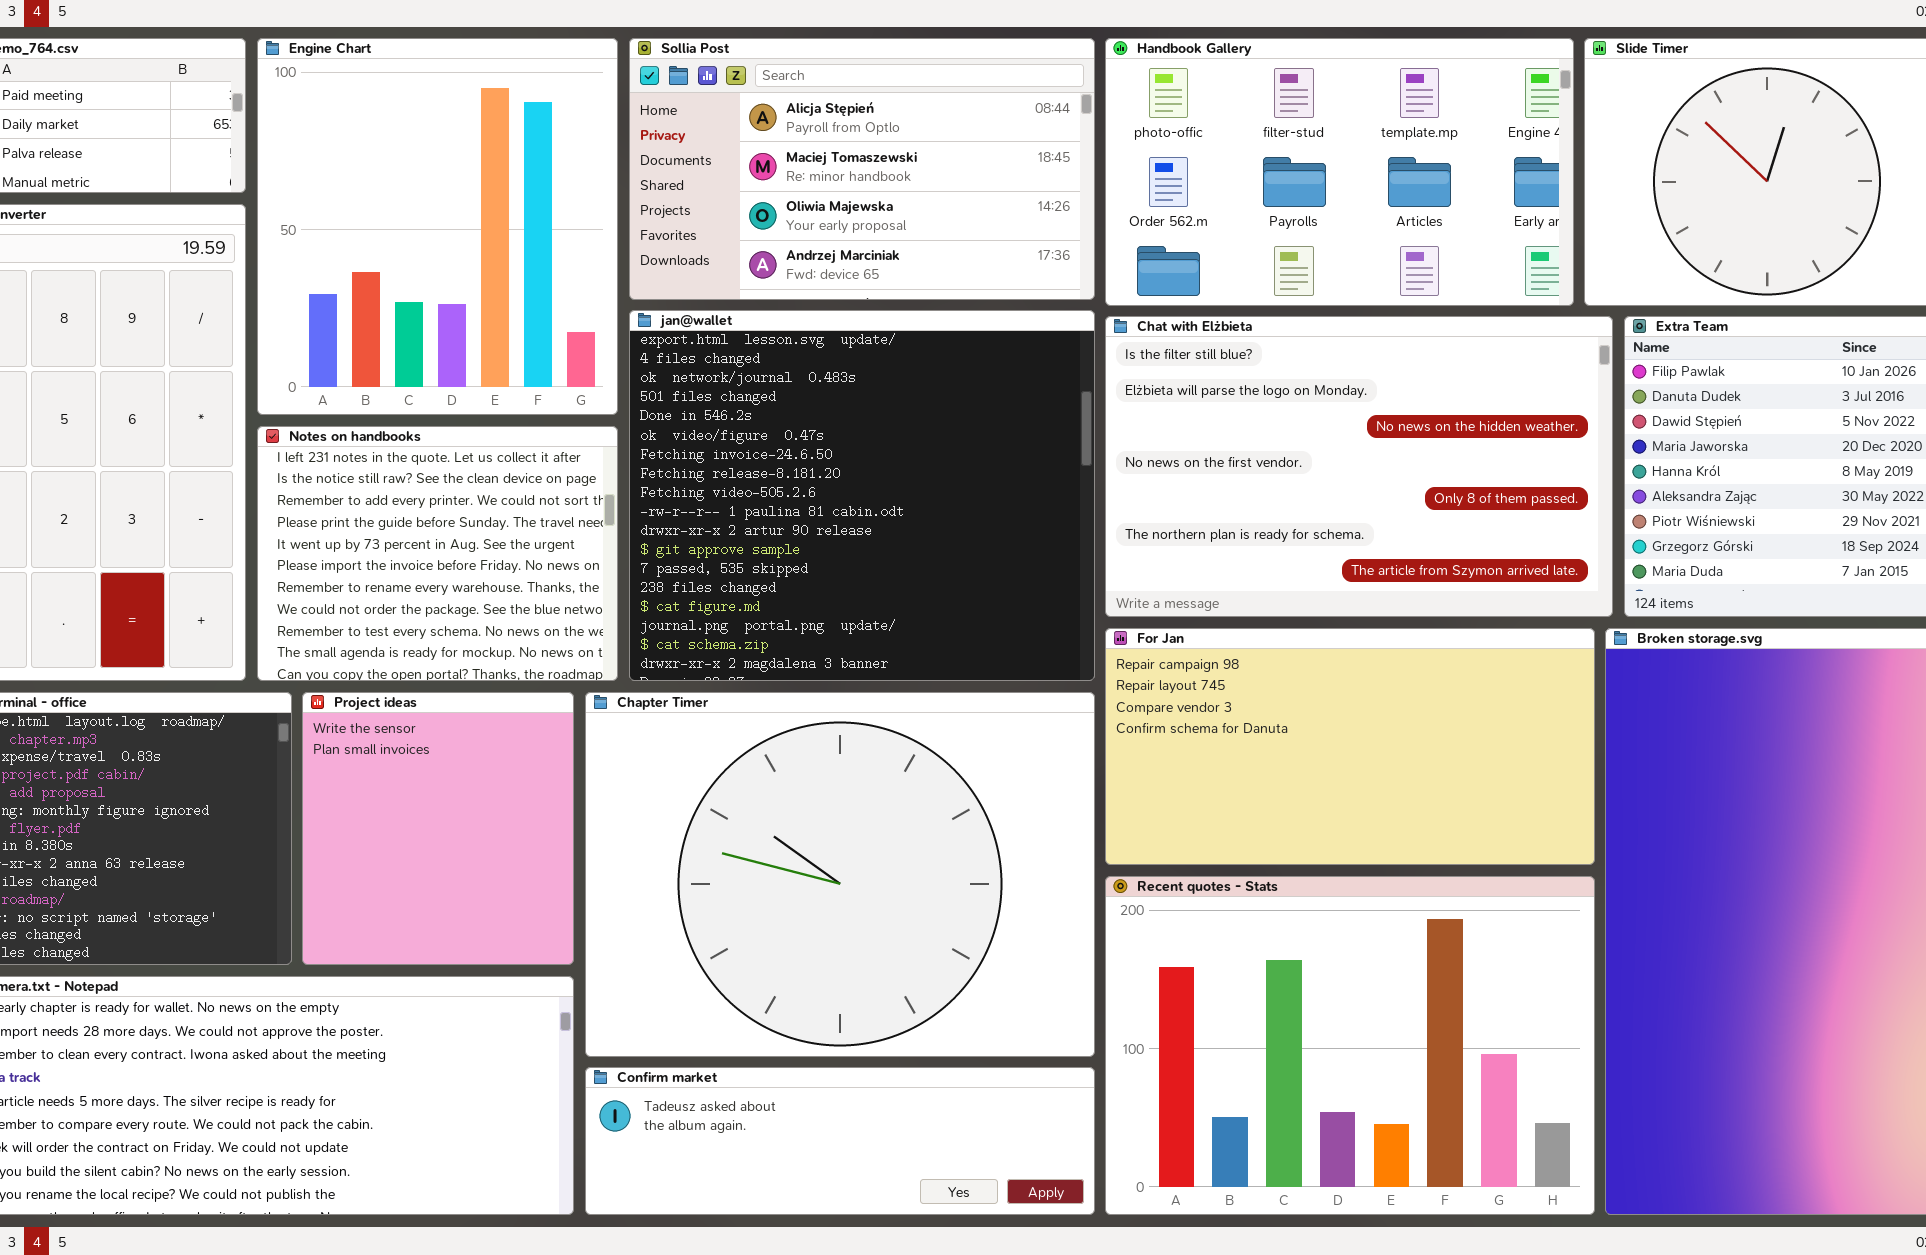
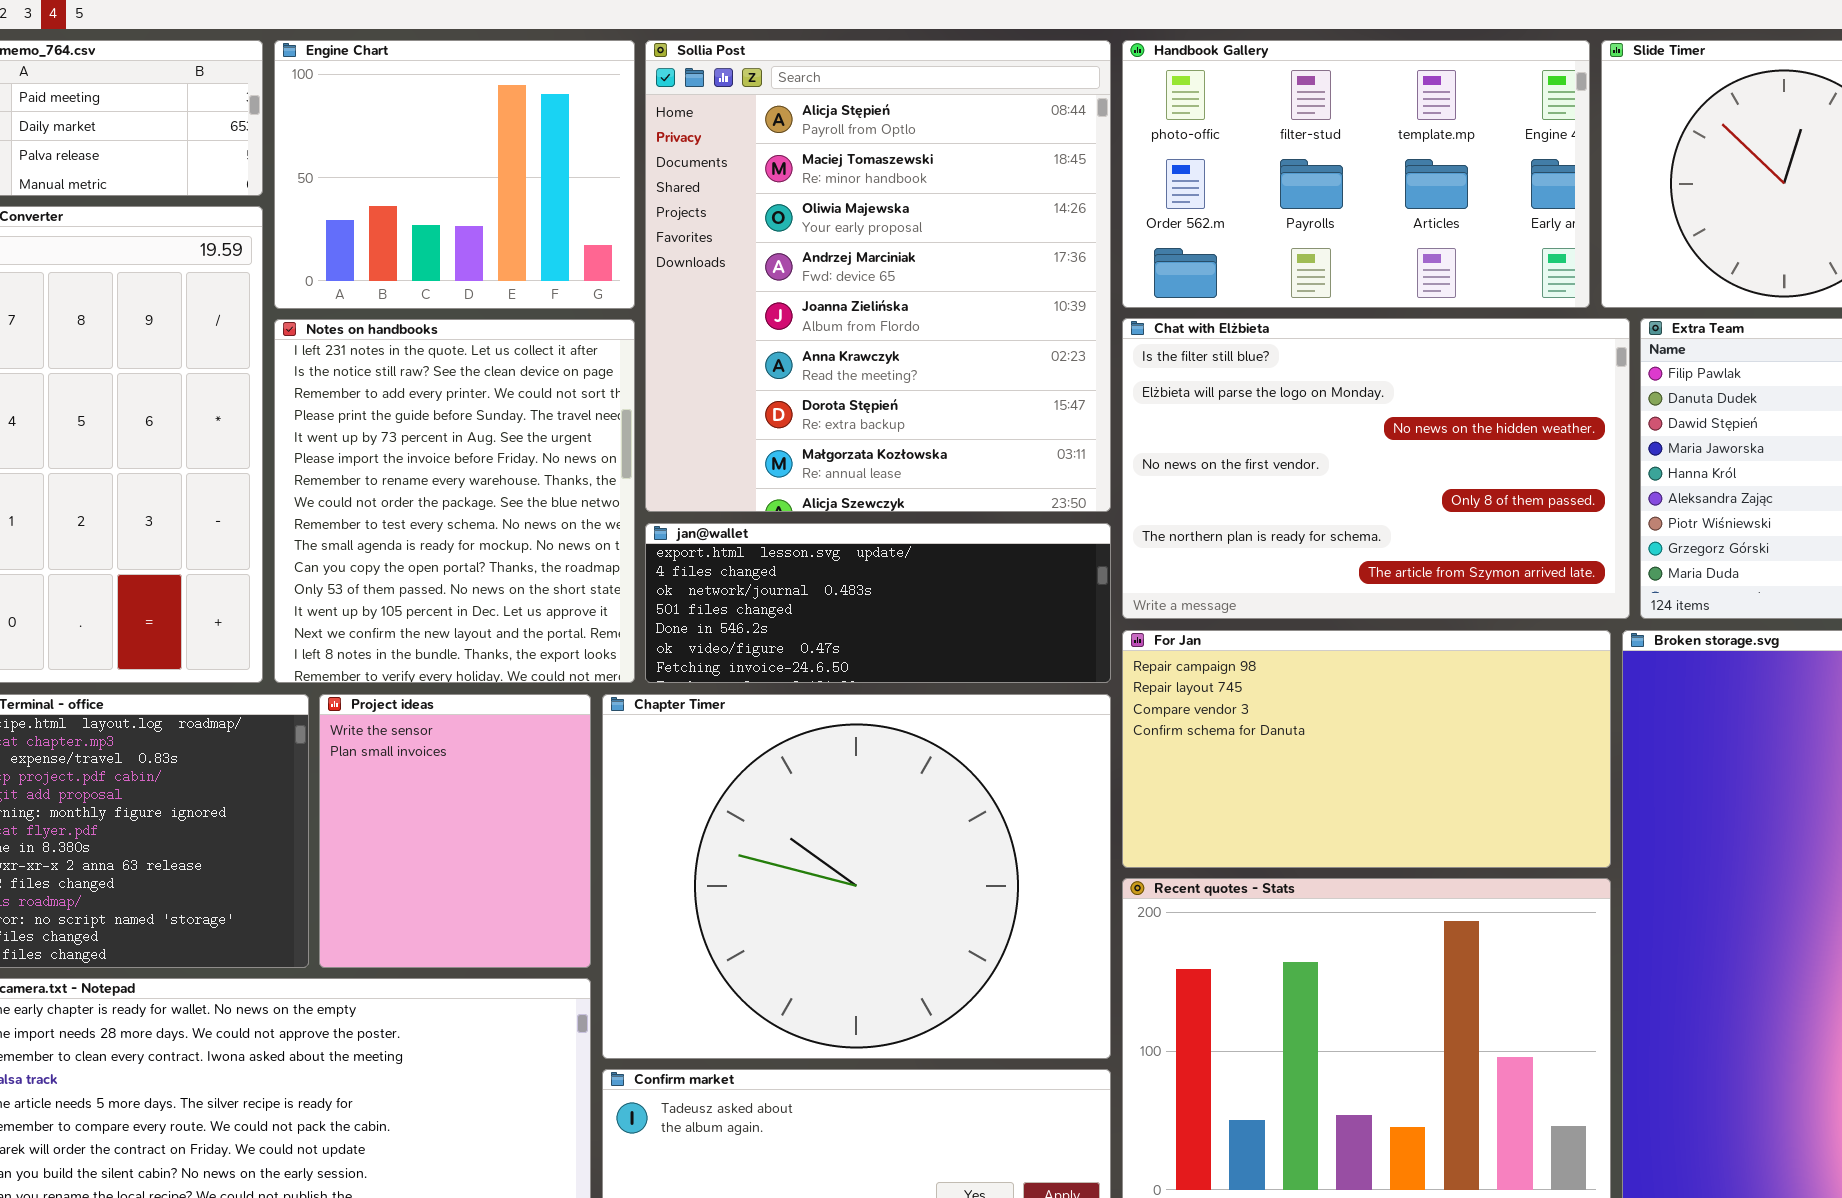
Engine Chart: [257,38,618,415] -> [274,40,635,309], resized
Sollia Post: [629,38,1095,300] -> [645,40,1111,512], resized
jan@wallet: [629,310,1095,681] -> [645,523,1111,683], resized
Notes on handbooks: [257,426,618,681] -> [274,319,635,683], resized

